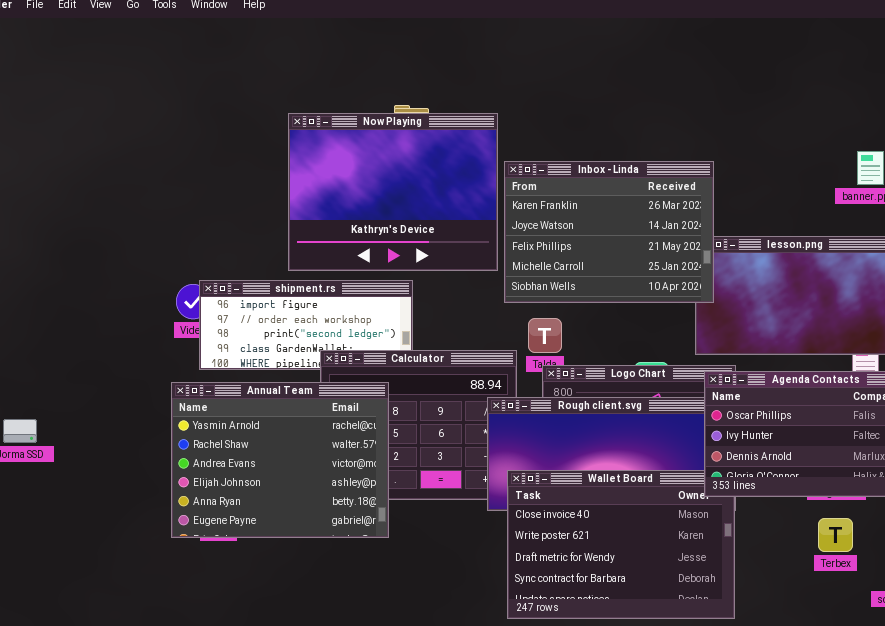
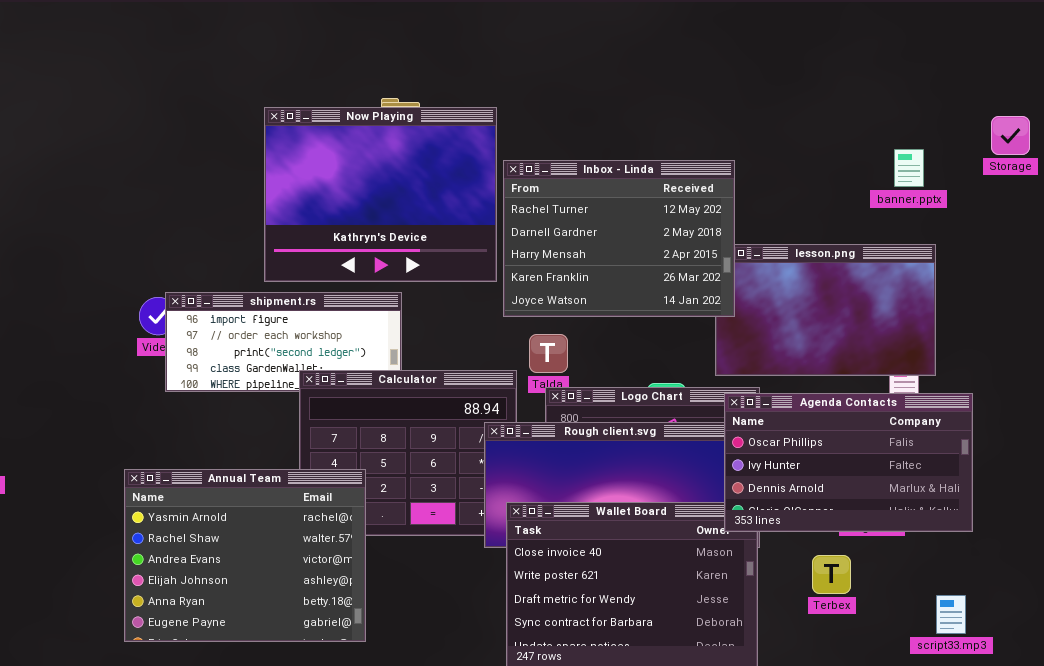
Inbox - Linda: [504,161,714,303] -> [503,160,735,317], scrolled up 3 rows
Annual Team: [171,382,389,538] -> [124,469,366,642], moved
Terbex: [818,518,853,552] -> [812,555,851,594], moved

